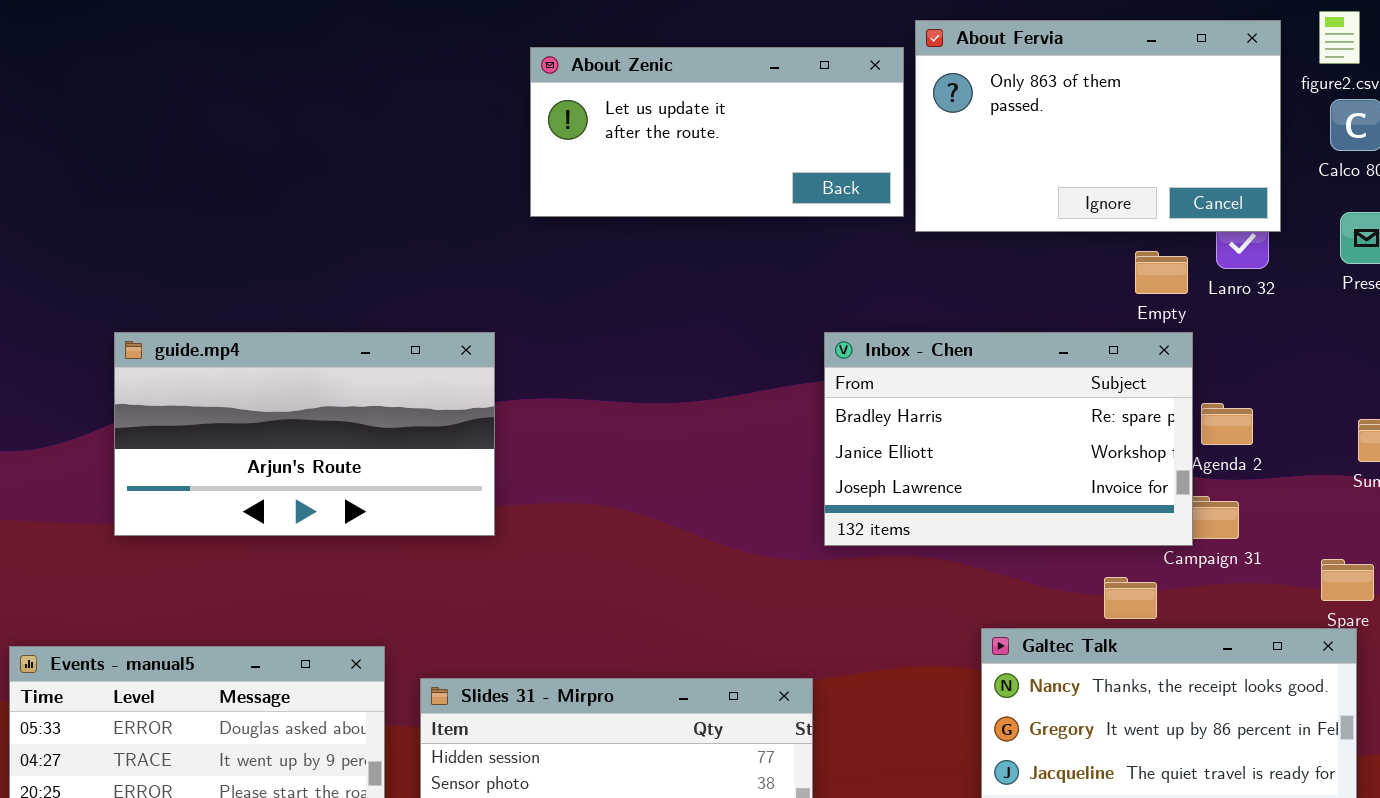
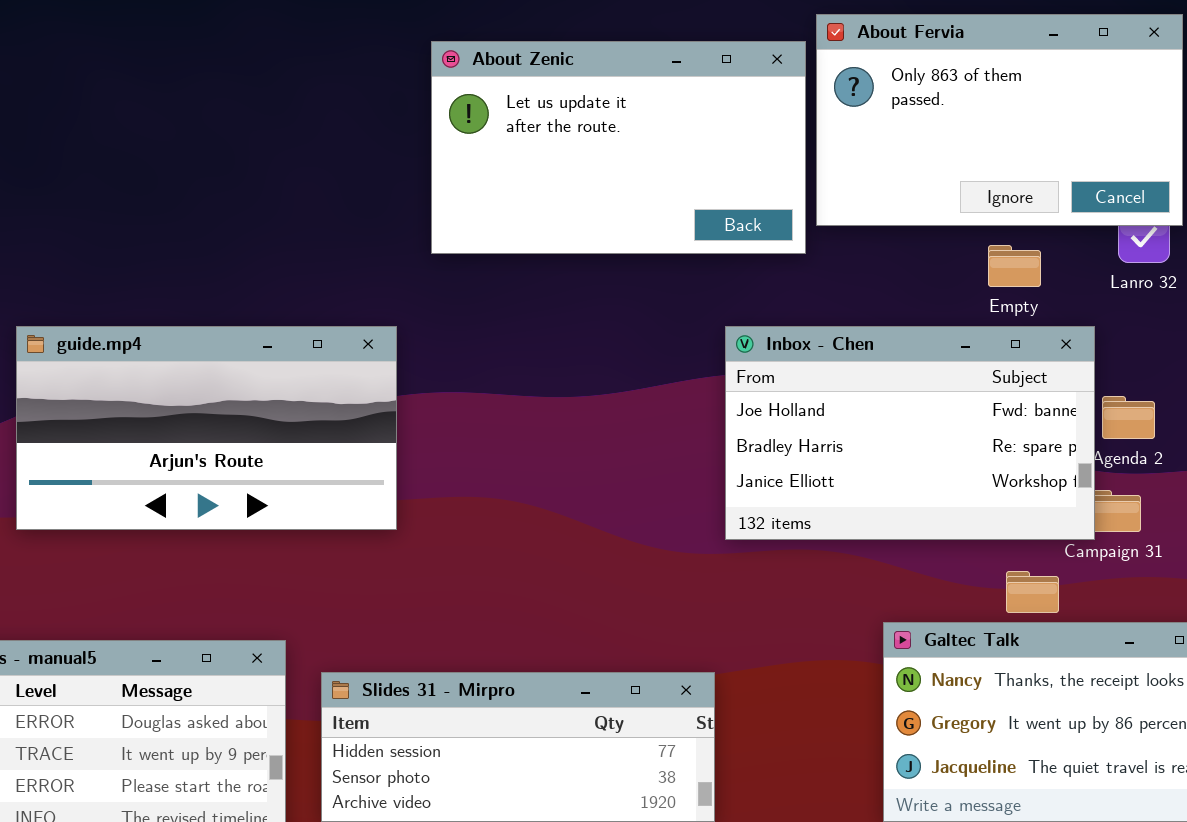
About Zenic: [530,47,904,217] -> [431,41,806,254], resized
Empty: [1135,251,1188,294] -> [988,245,1041,287], moved
Inbox - Chen: [824,332,1193,546] -> [725,326,1095,540], scrolled up 1 row

